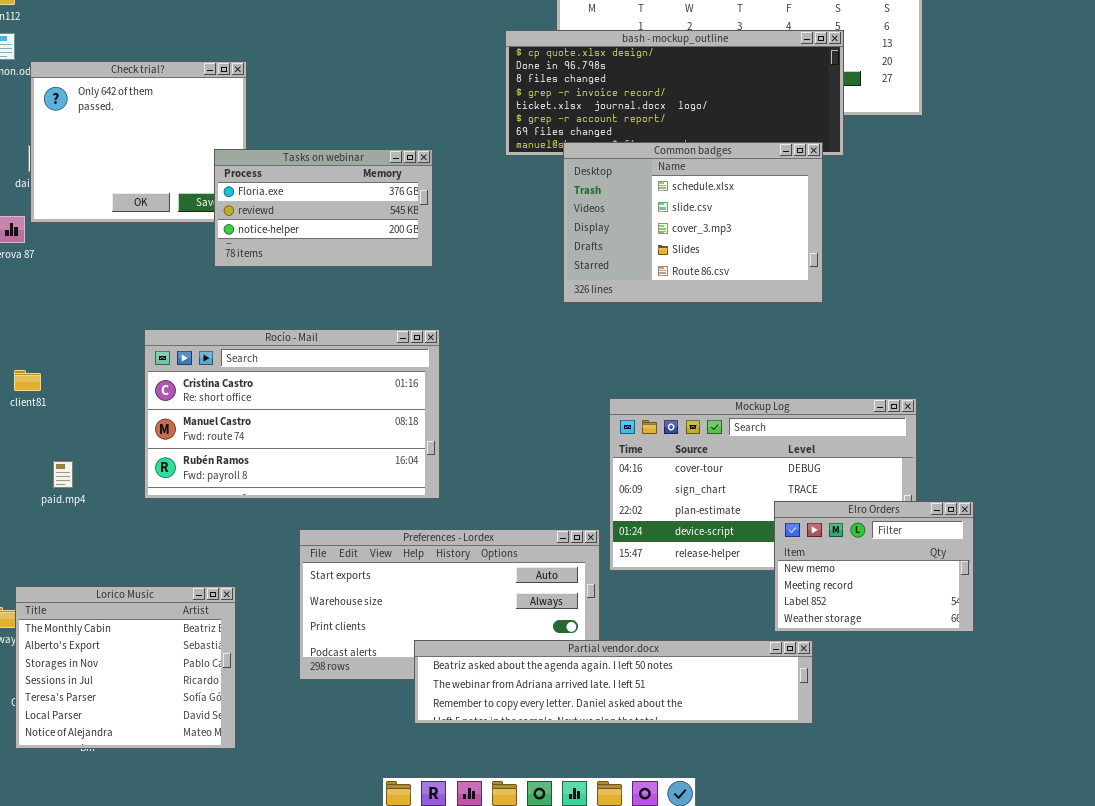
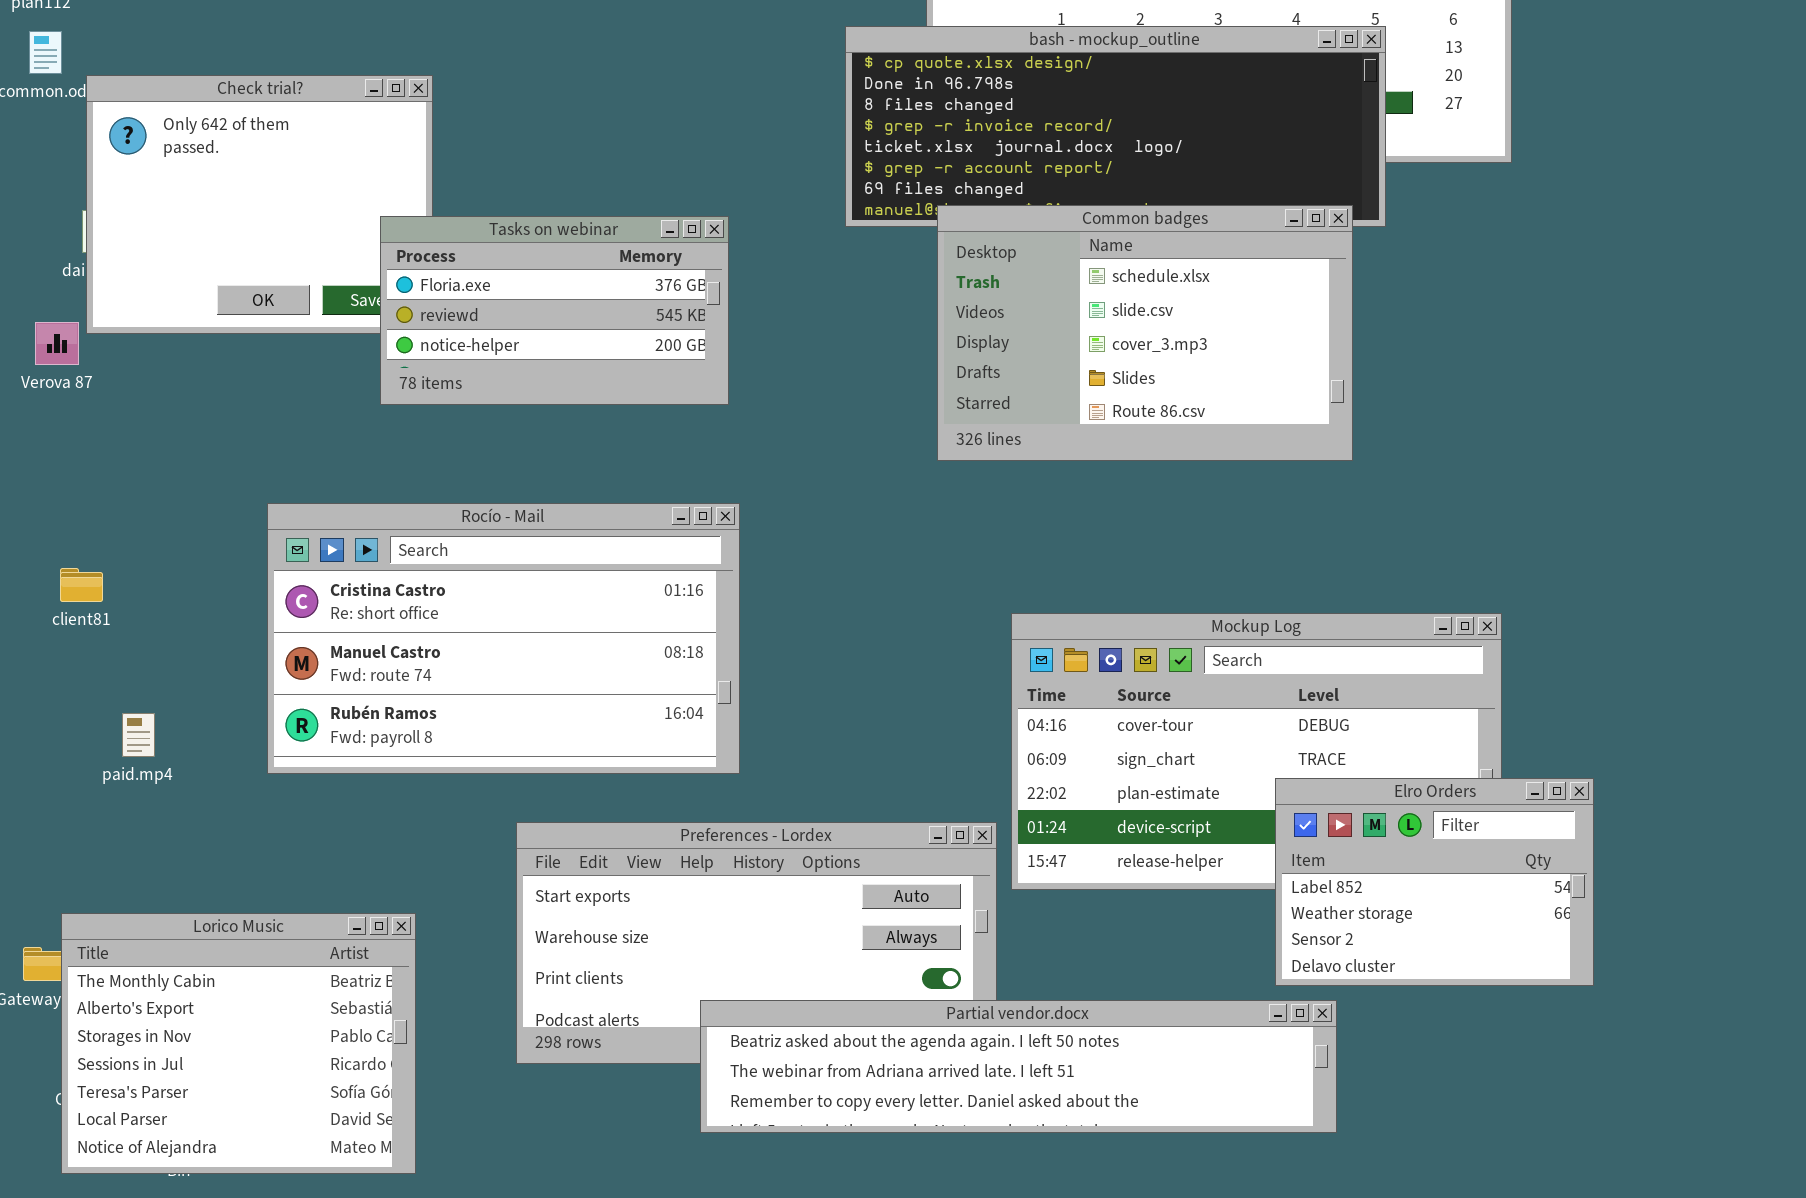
Elro Orders: [774,501,974,632] -> [1275,778,1594,986], scrolled down 2 rows

